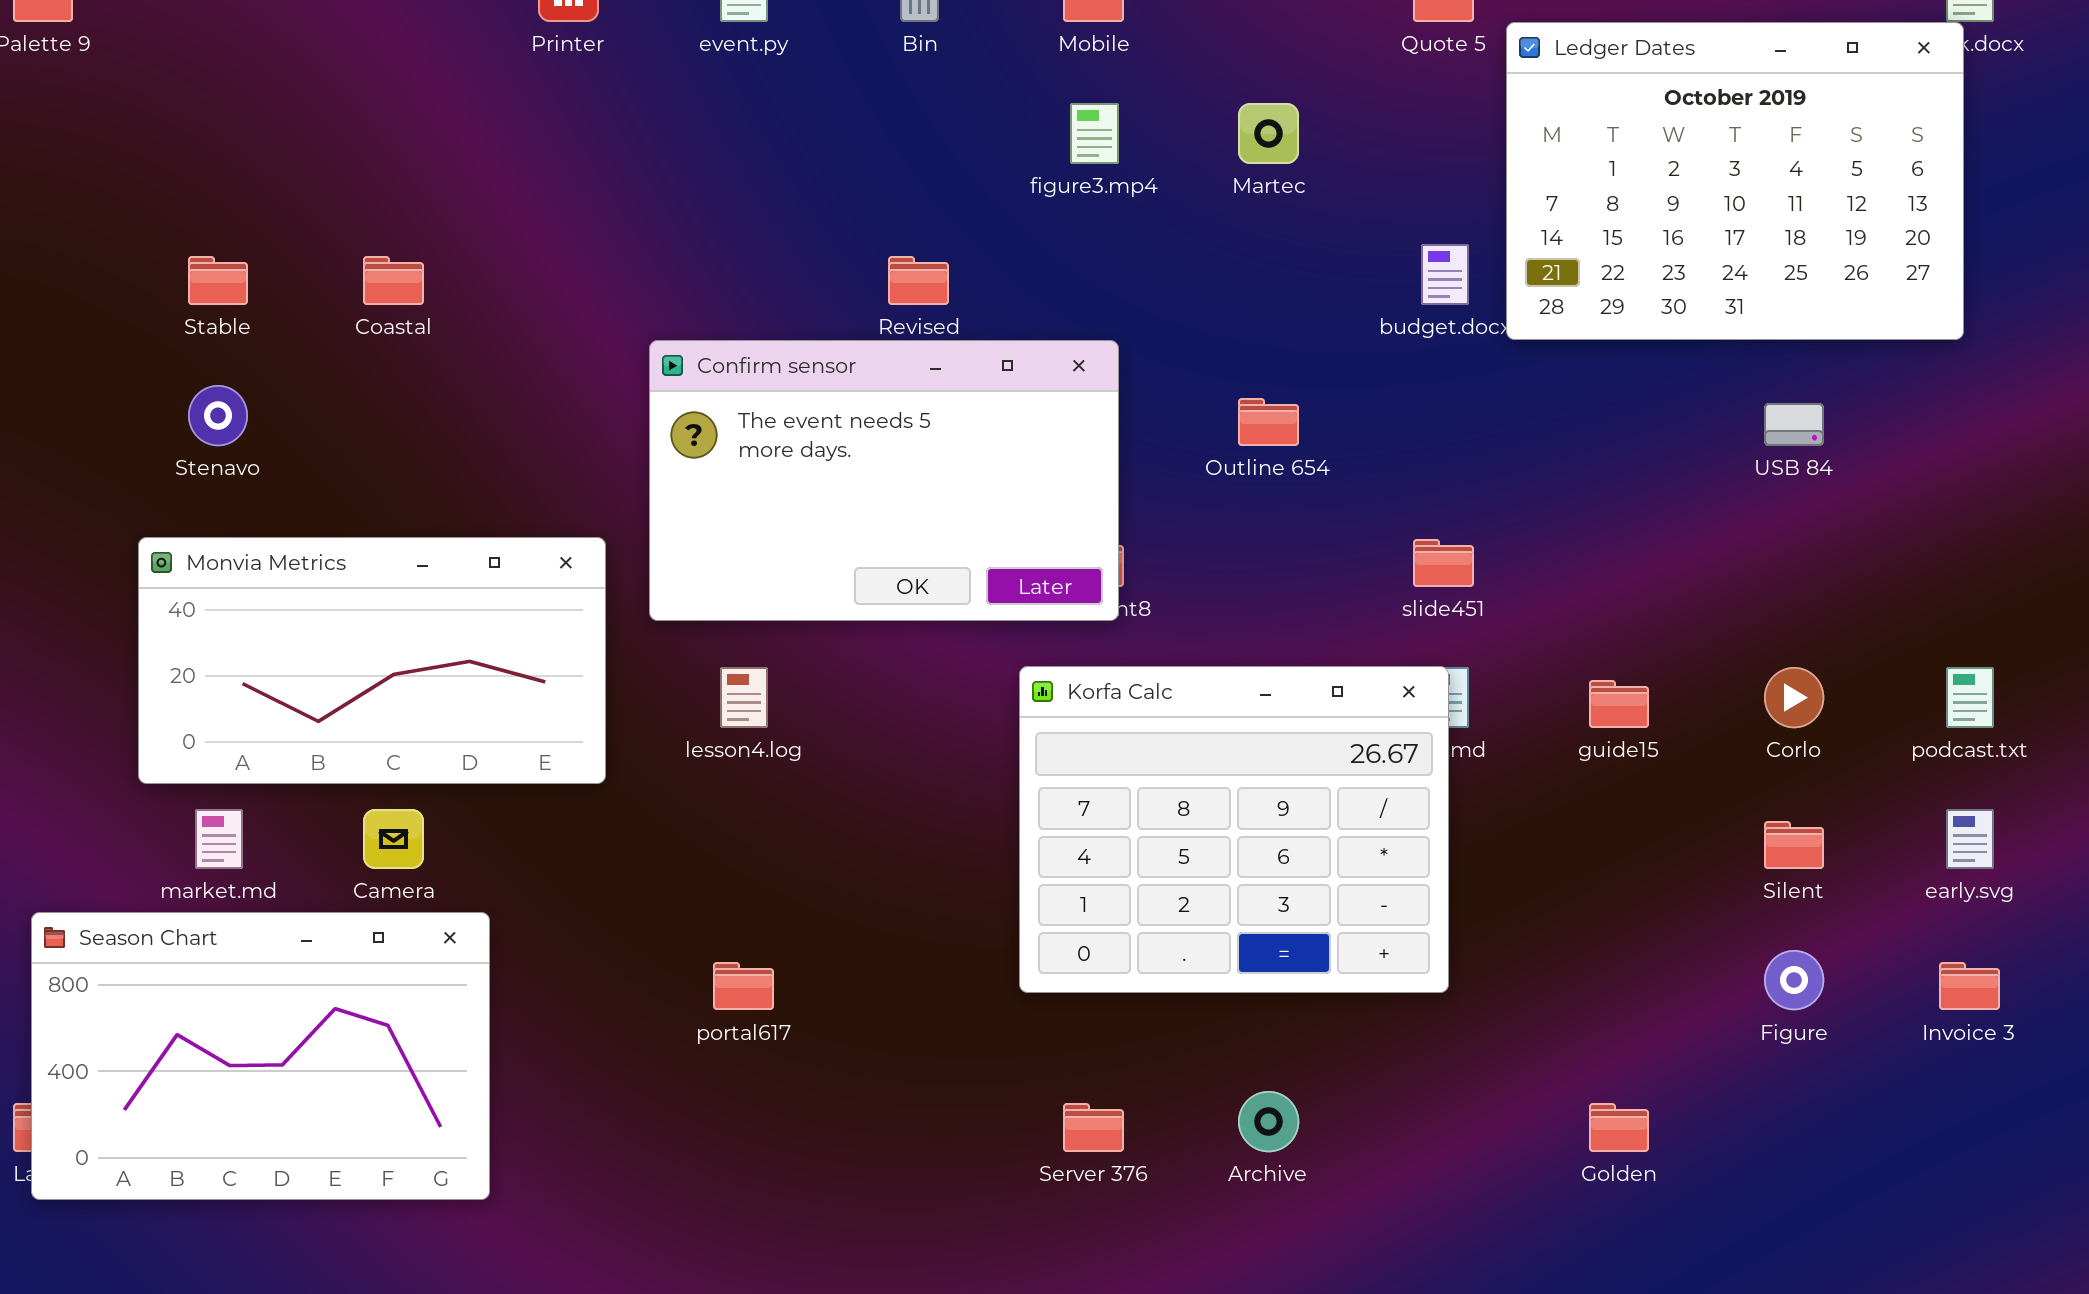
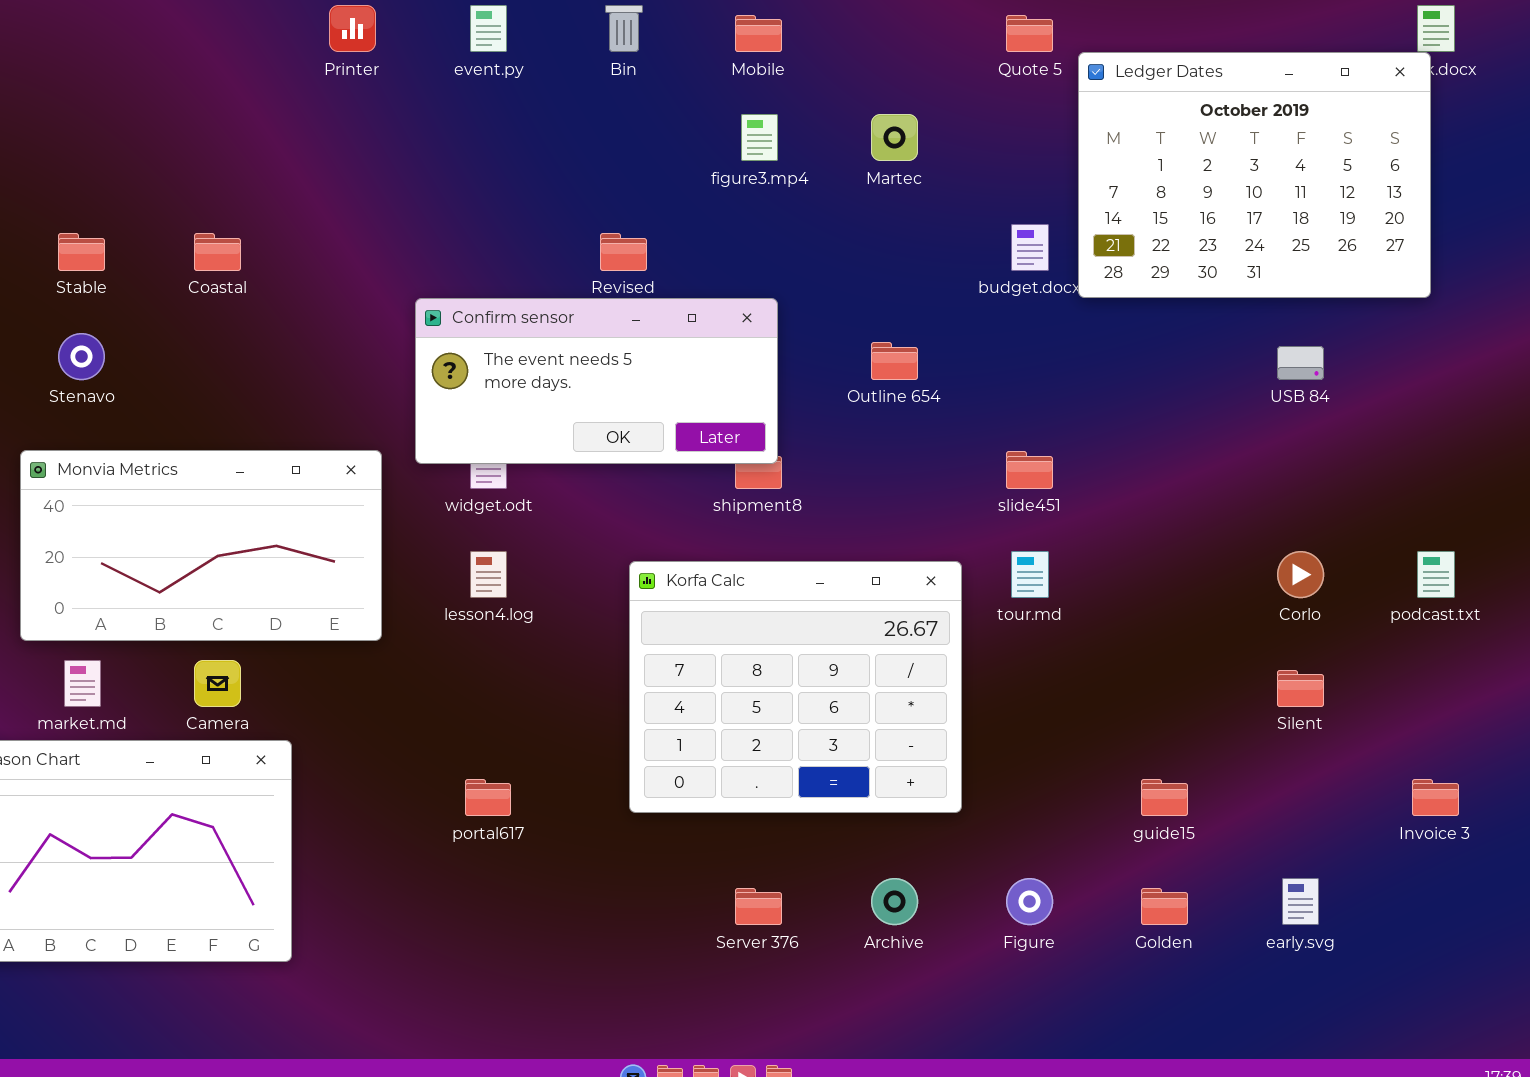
Confirm sensor: [649,340,1119,621] -> [415,298,778,464], resized
Korfa Calc: [1019,666,1449,993] -> [629,561,962,813], moved
guide15: [1589,680,1649,728] -> [1141,779,1188,816], moved
early.svg: [1946,809,1994,869] -> [1282,878,1319,925], moved
Figure: [1764,950,1824,1010] -> [1006,878,1053,925], moved

